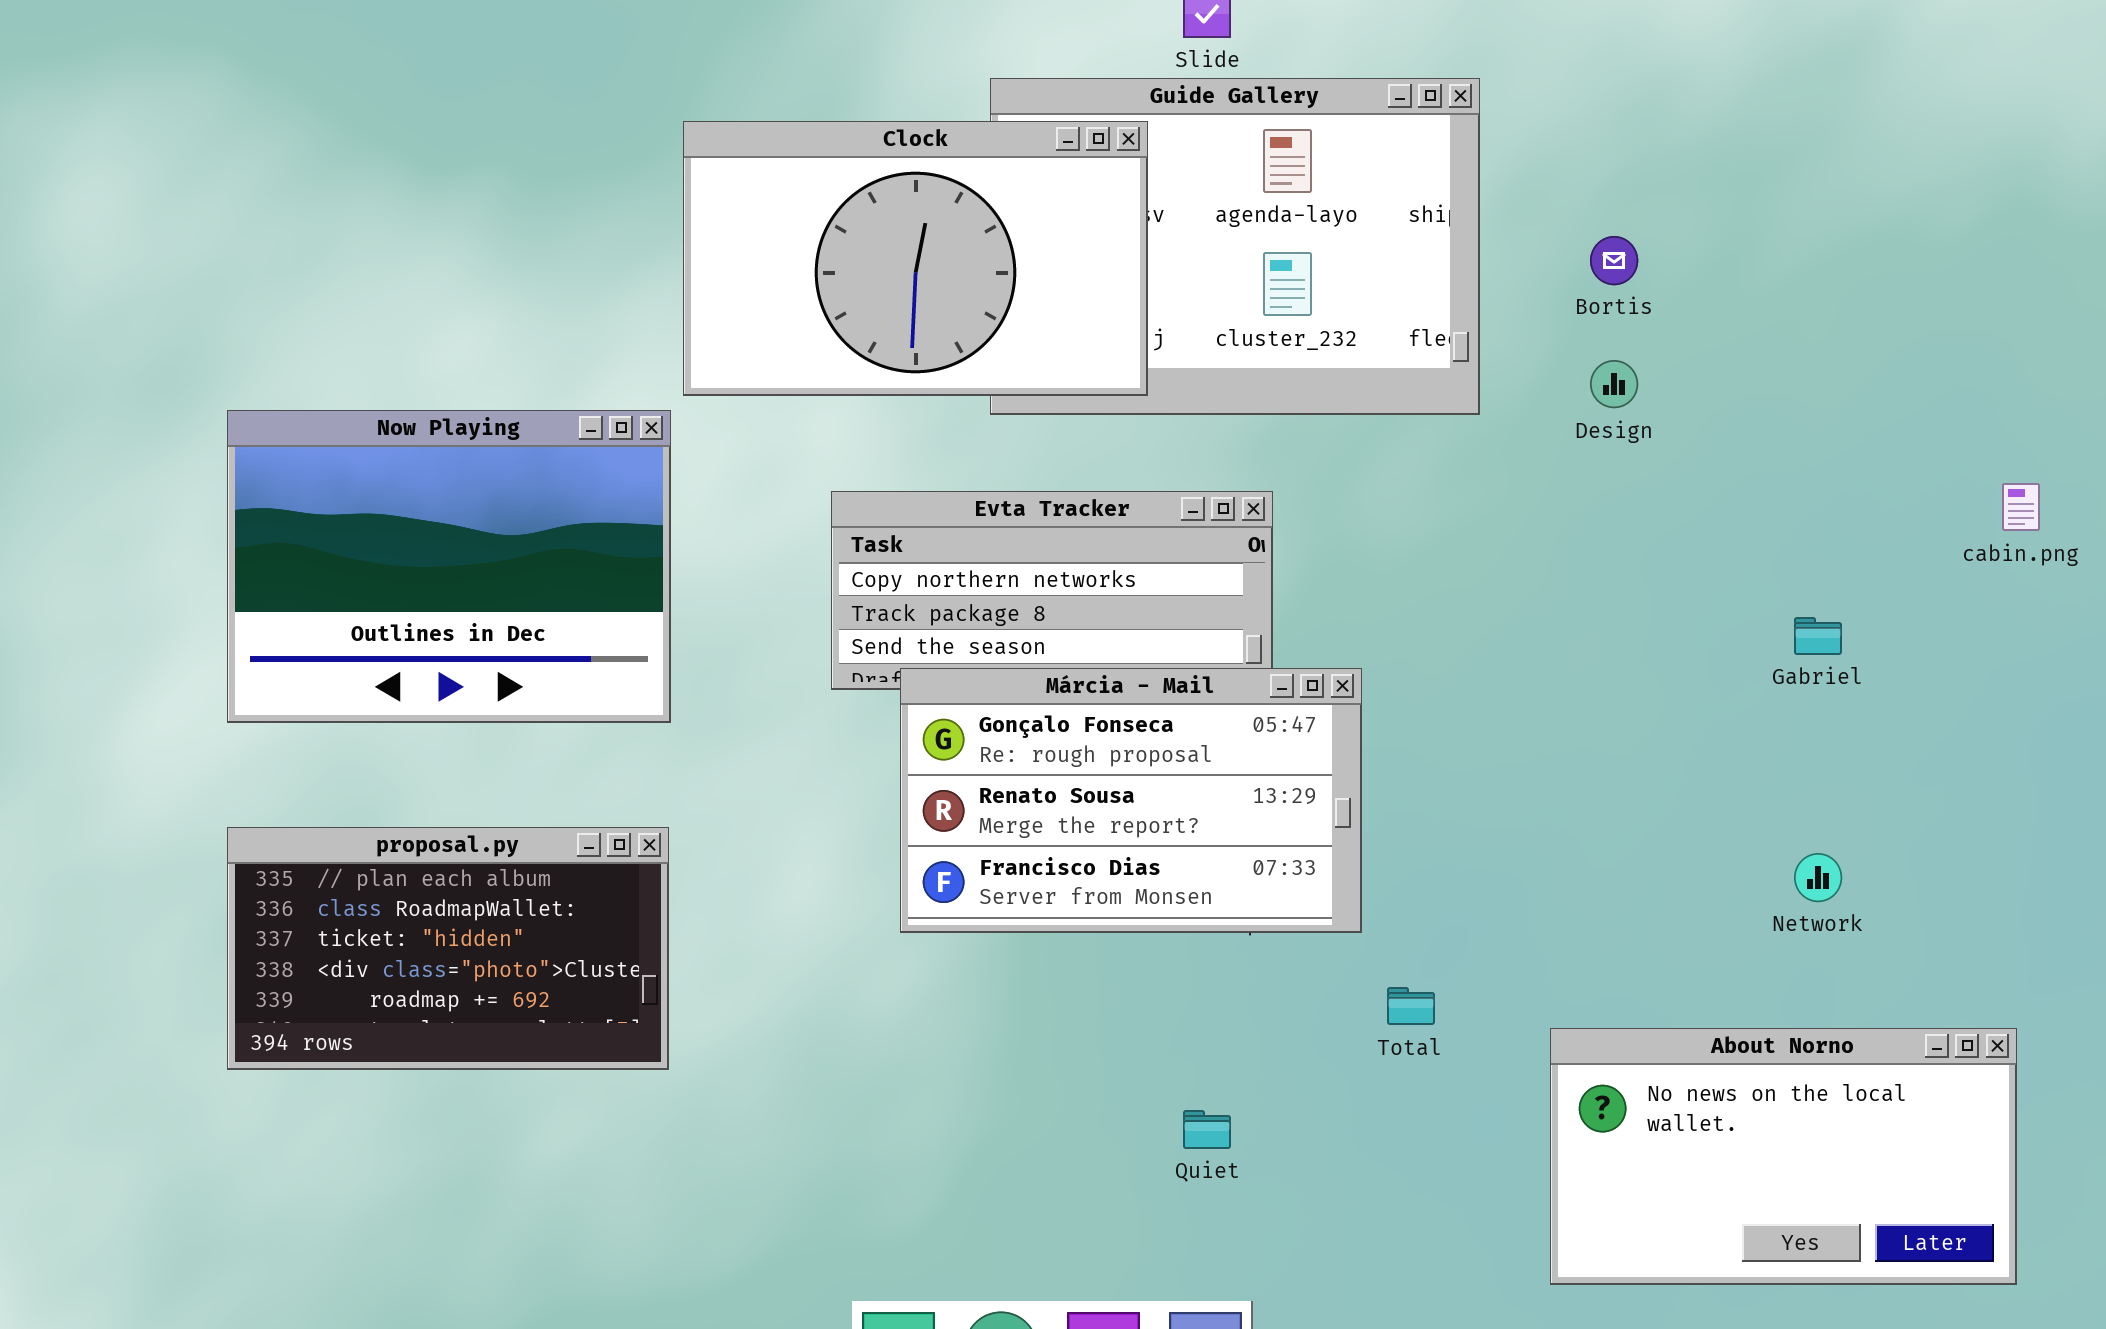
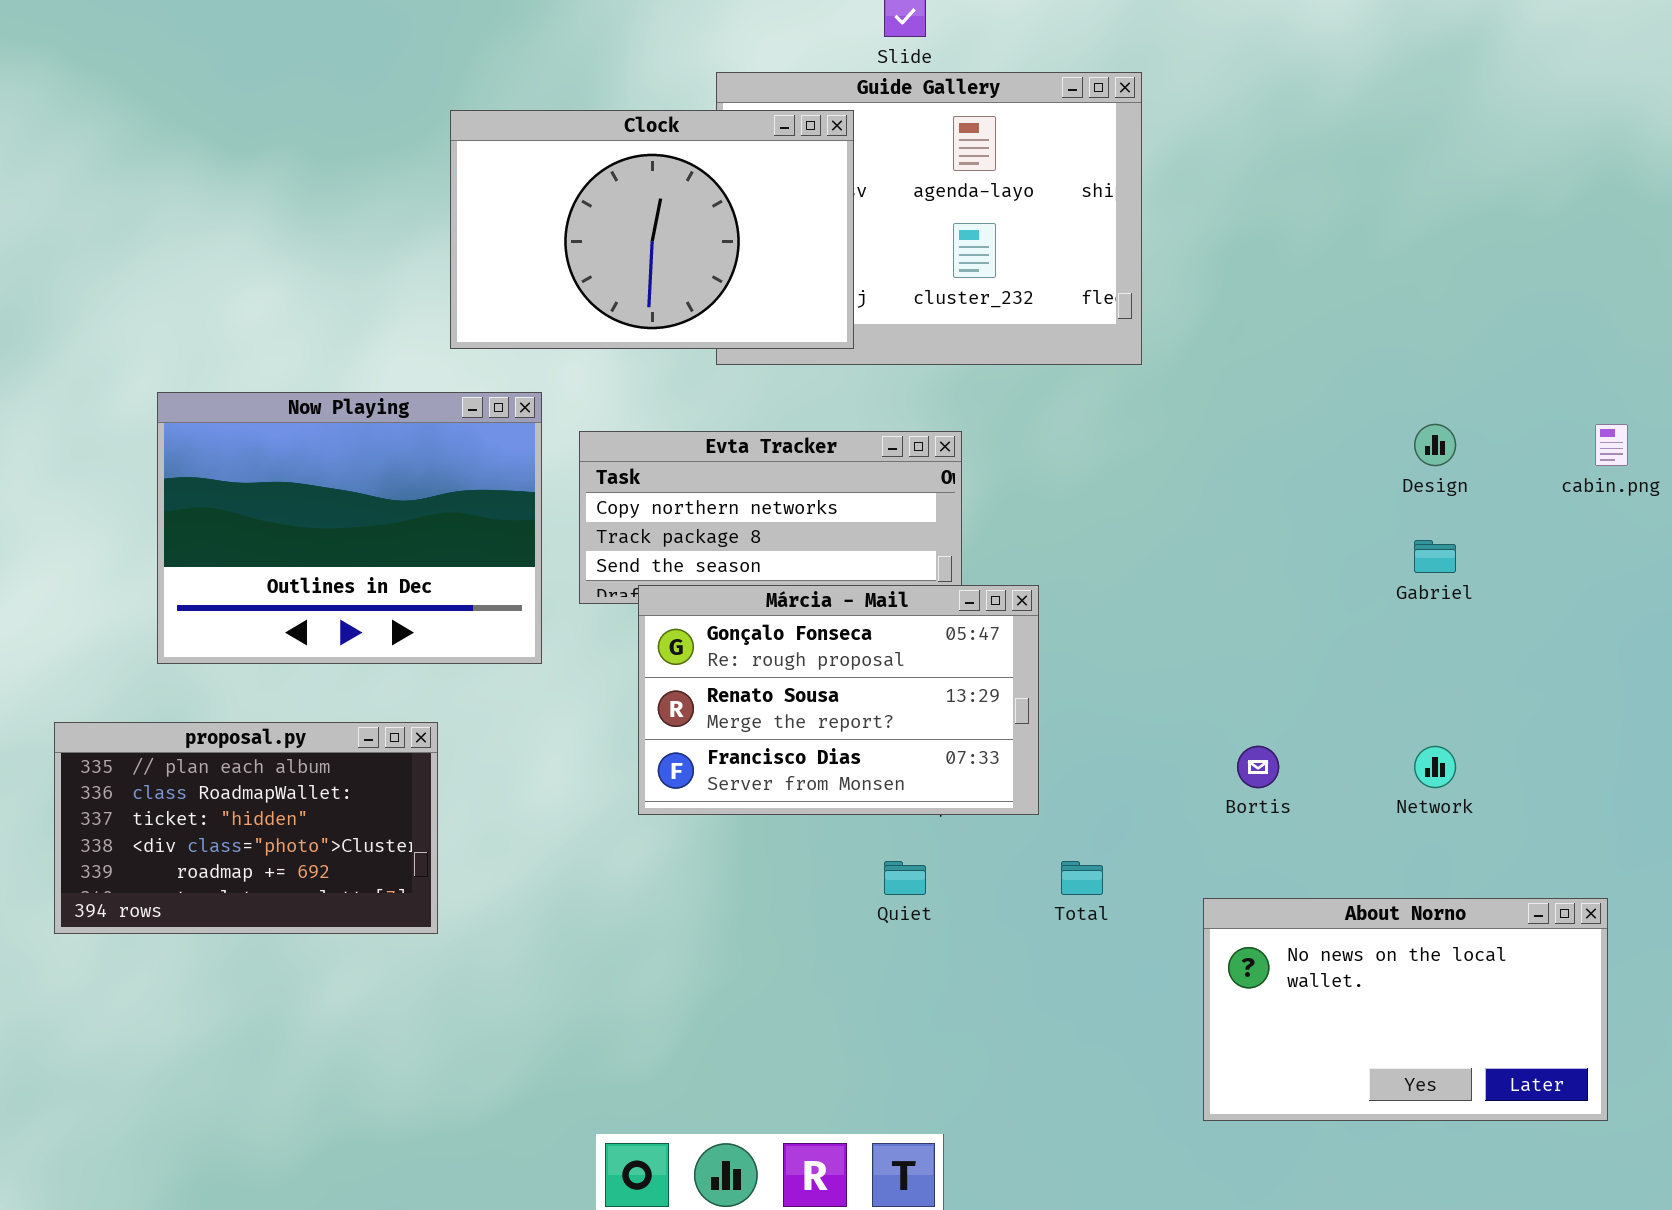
Bortis: [1590,236,1638,285] -> [1237,746,1279,788], moved
Design: [1590,360,1638,408] -> [1414,424,1456,466], moved
Now Playing: [227,410,671,723] -> [157,392,542,664], moved
Quiet: [1183,1110,1231,1149] -> [884,861,926,895], moved

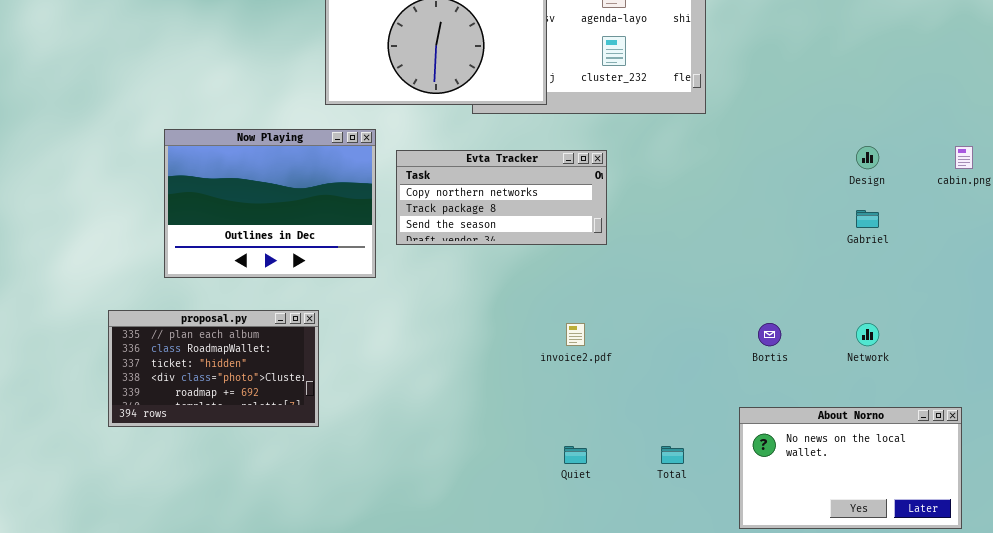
Márcia - Mail: [638,585,1039,815] -> none, closed
Quiet: [884,861,926,895] -> [564,446,587,464], moved
Total: [1061,861,1103,895] -> [661,446,684,464], moved

